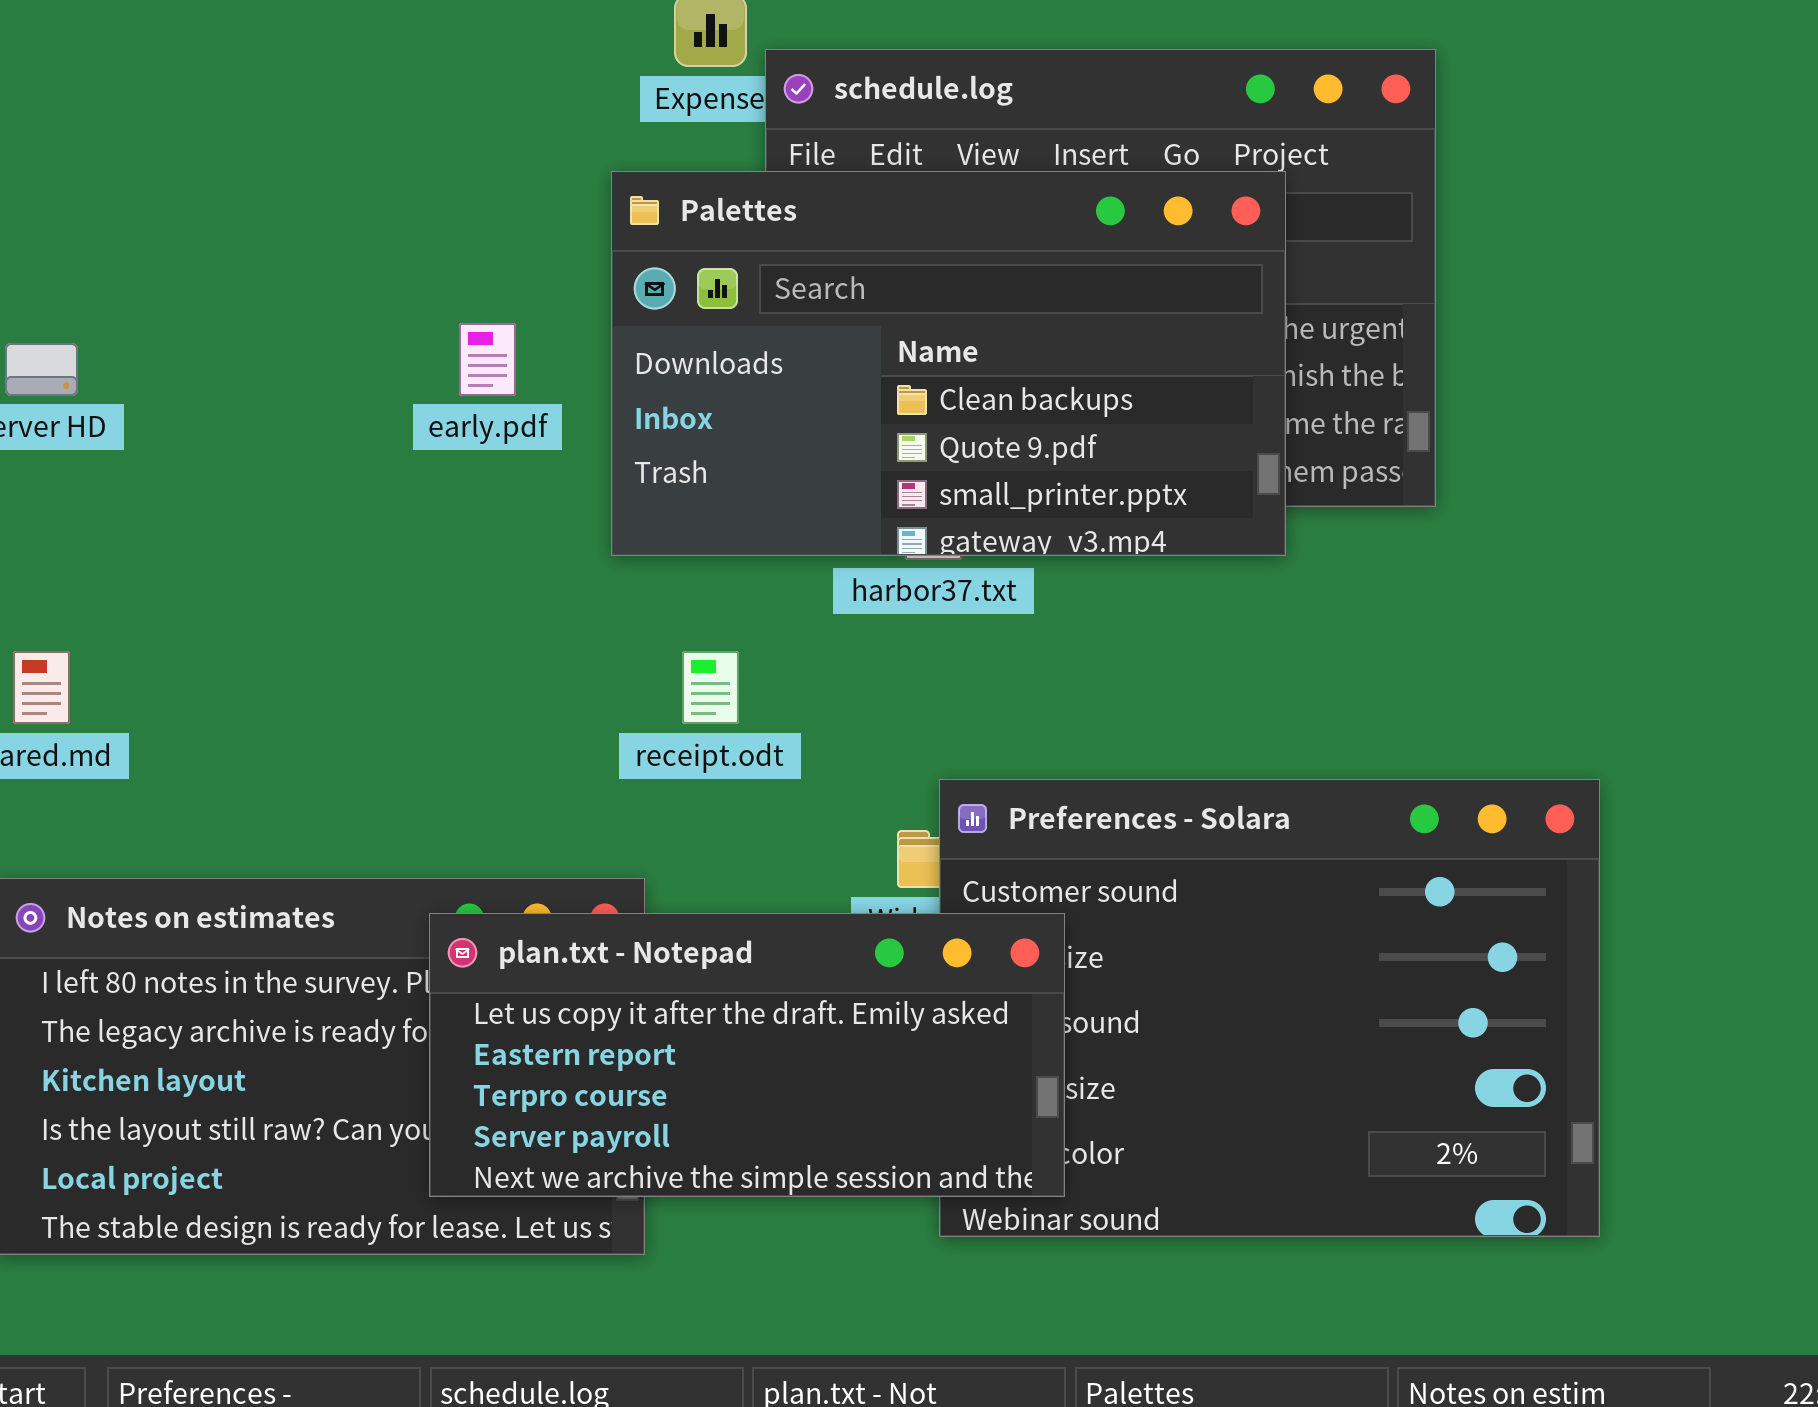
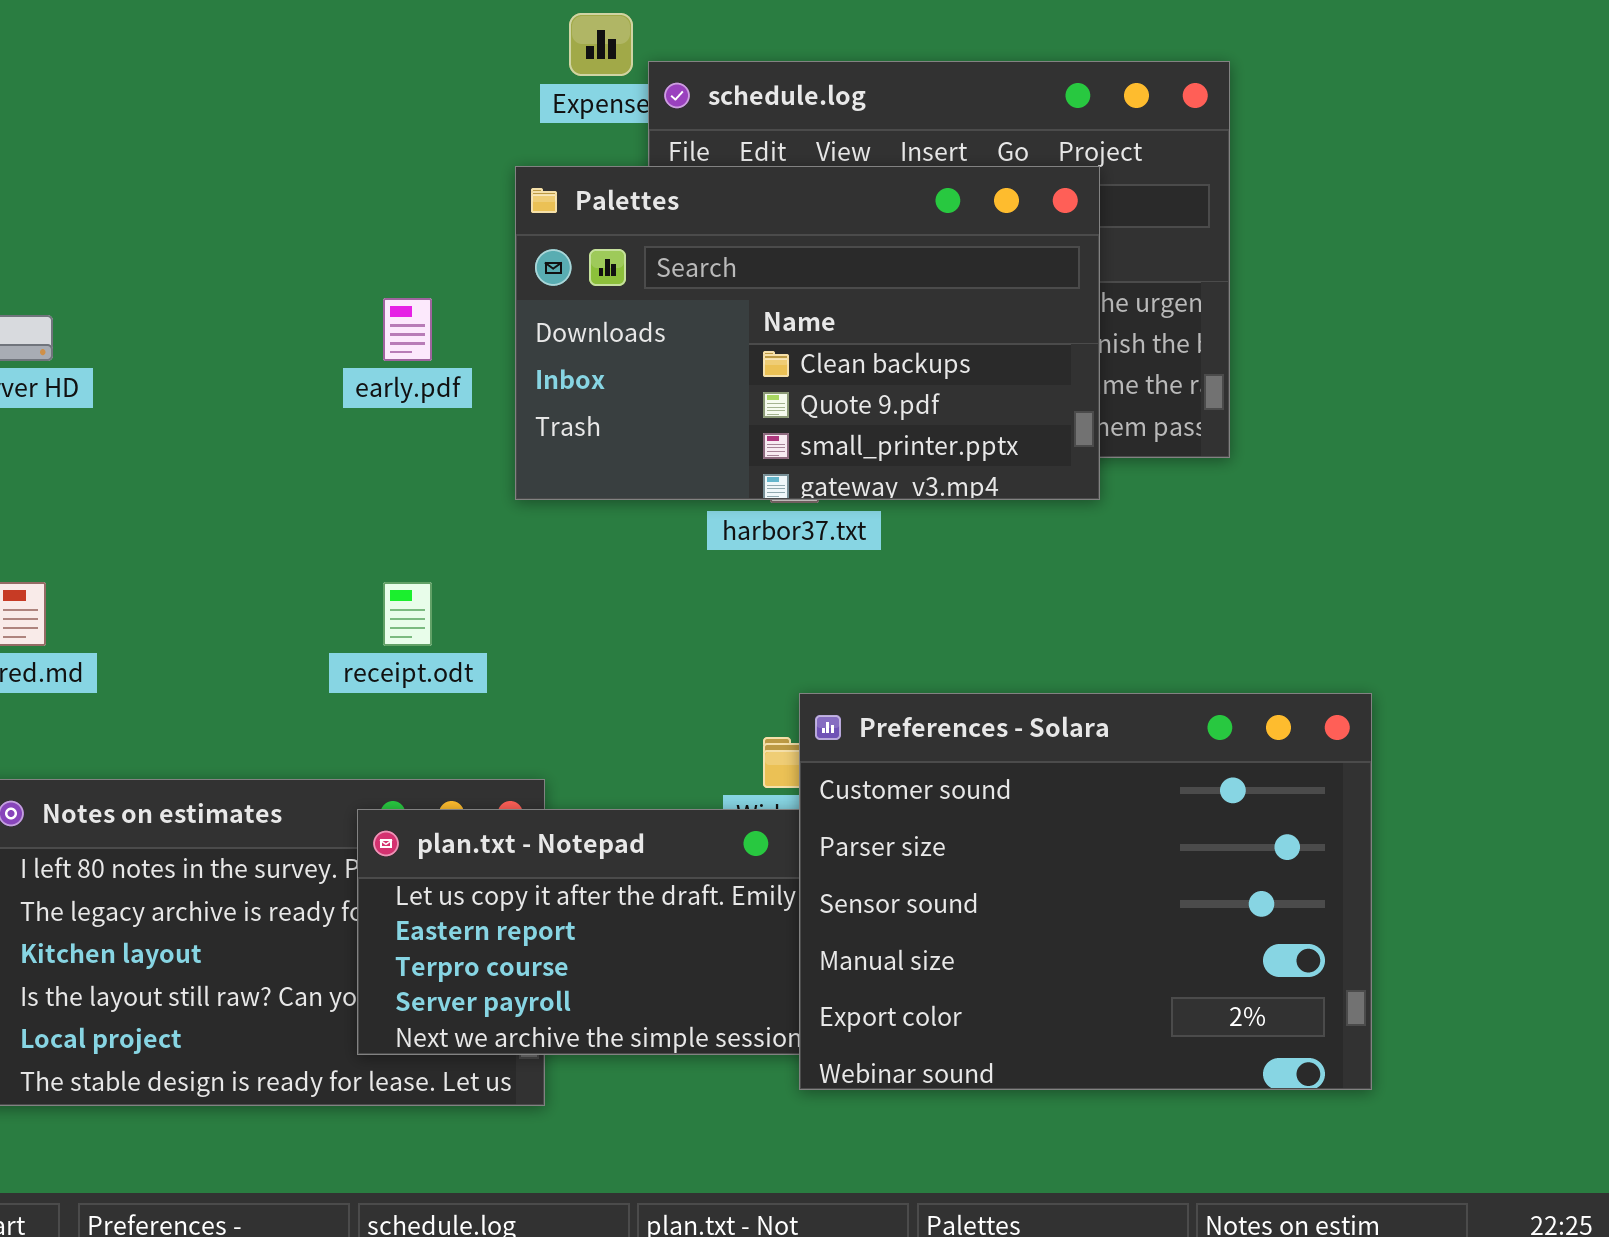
receipt.odt: [682,651,739,724] -> [383,582,432,646], moved
Preferences - Solara: [939,779,1600,1237] -> [799,693,1372,1090], raised

